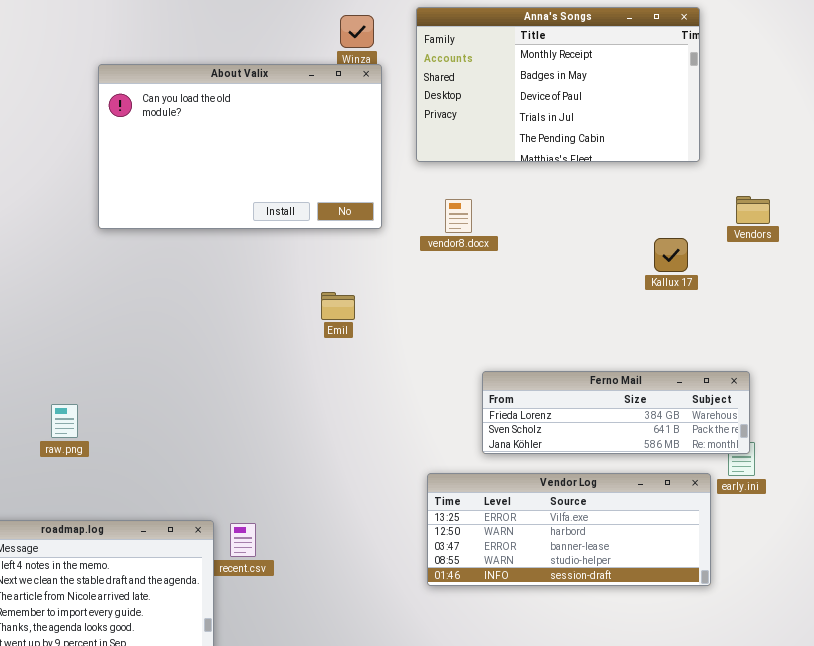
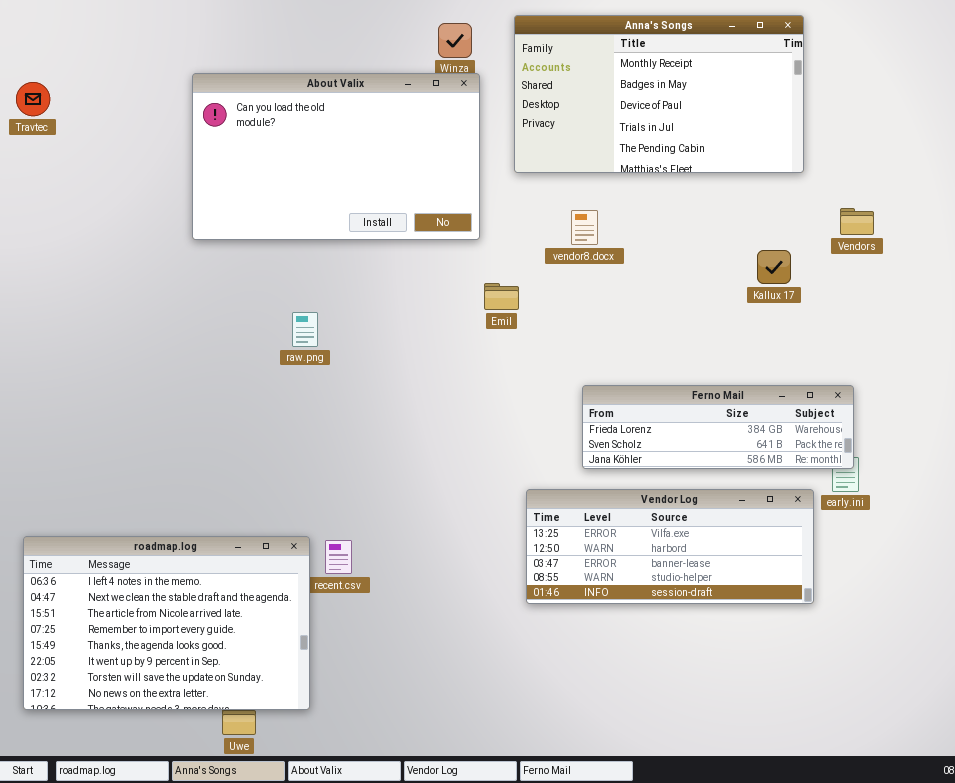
vendor8.docx: [445,199,472,233] -> [571,210,598,245], moved
Emil: [321,292,355,320] -> [484,283,519,310], moved
raw.png: [51,404,78,438] -> [292,312,318,347], moved

